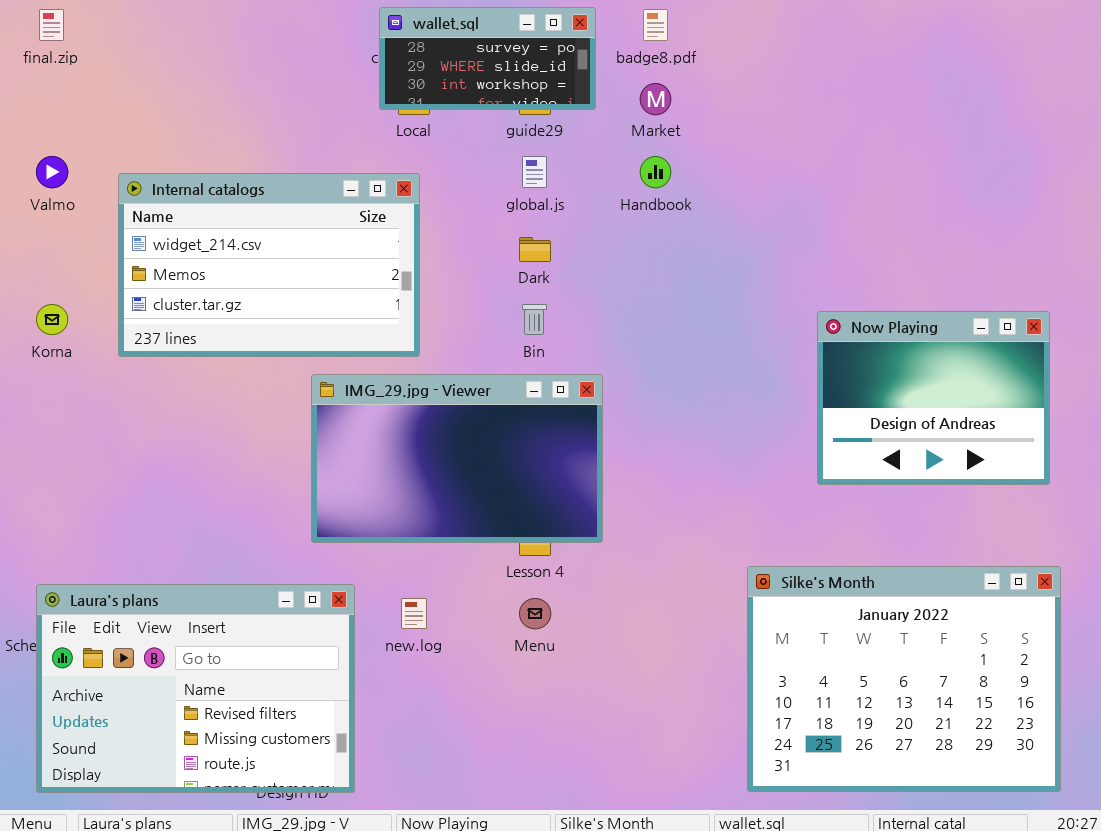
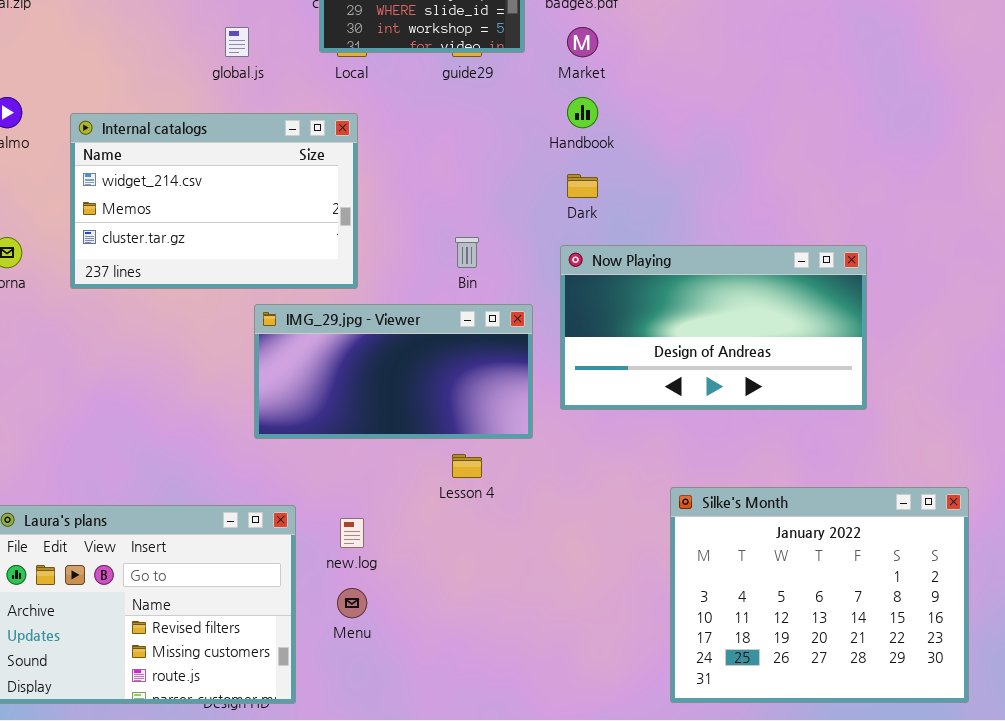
global.js: [522,156,547,188] -> [225,27,249,57], moved
Dark: [519,237,551,262] -> [567,174,598,198], moved
Now Playing: [817,311,1050,485] -> [560,245,867,410], moved, resized
IMG_29.jpg - Viewer: [311,374,603,543] -> [254,304,533,439], resized
Menu: [519,598,551,629] -> [337,588,367,618], moved

